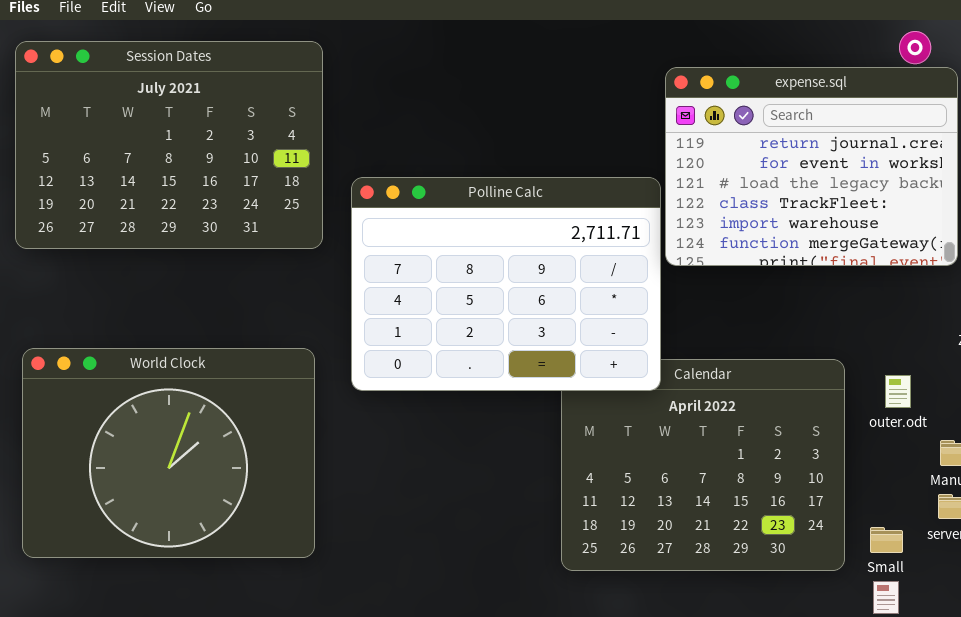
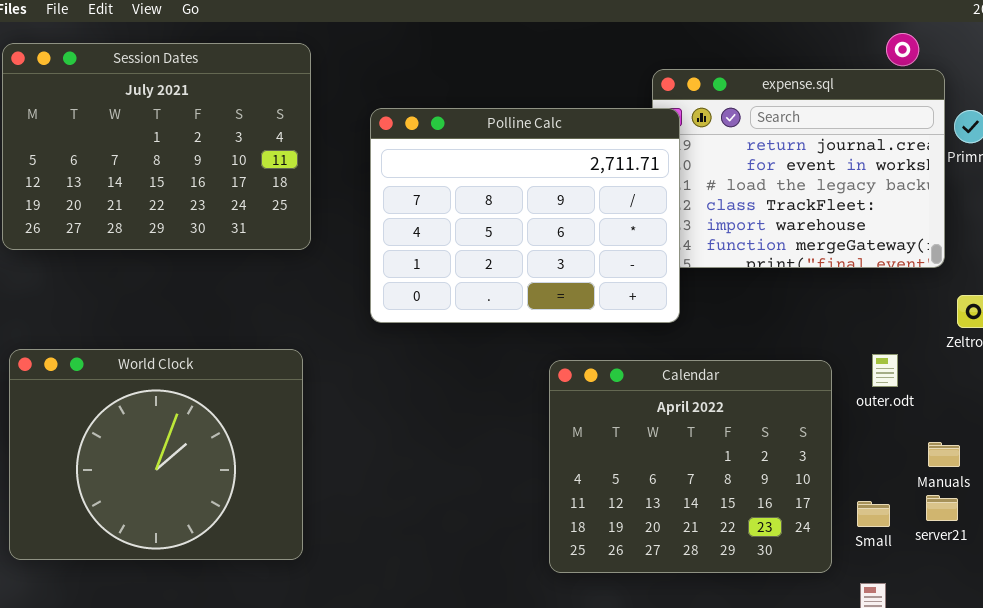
Polline Calc: [351,177,661,391] -> [370,108,680,323], moved
outer.odt: [885,375,911,408] -> [872,354,898,387], moved
Small: [870,527,903,553] -> [857,501,890,527], moved

